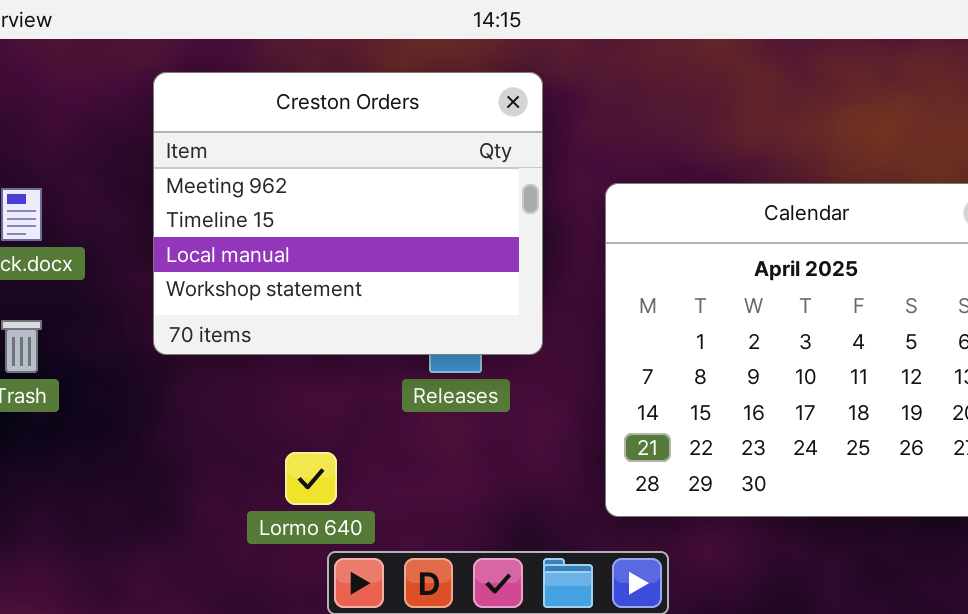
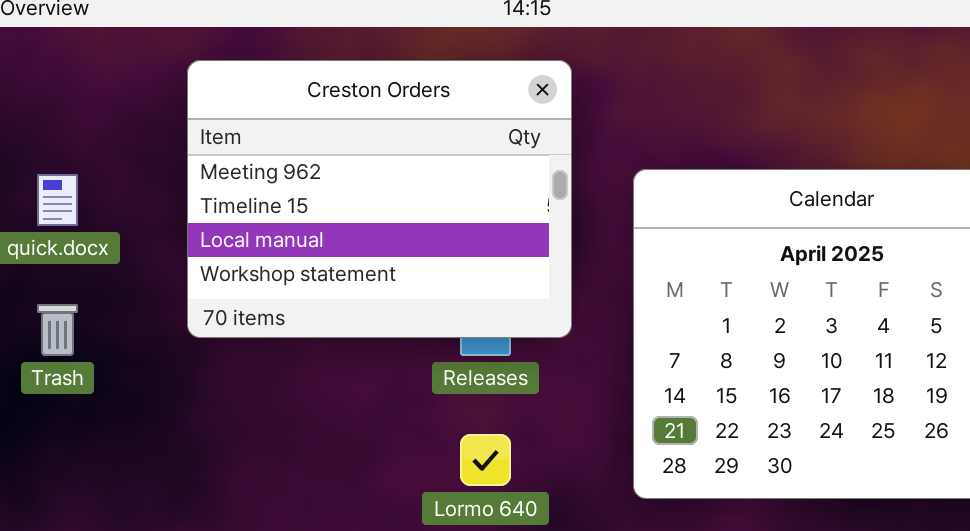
Lormo 640: [285,452,337,505] -> [460,434,511,486], moved

